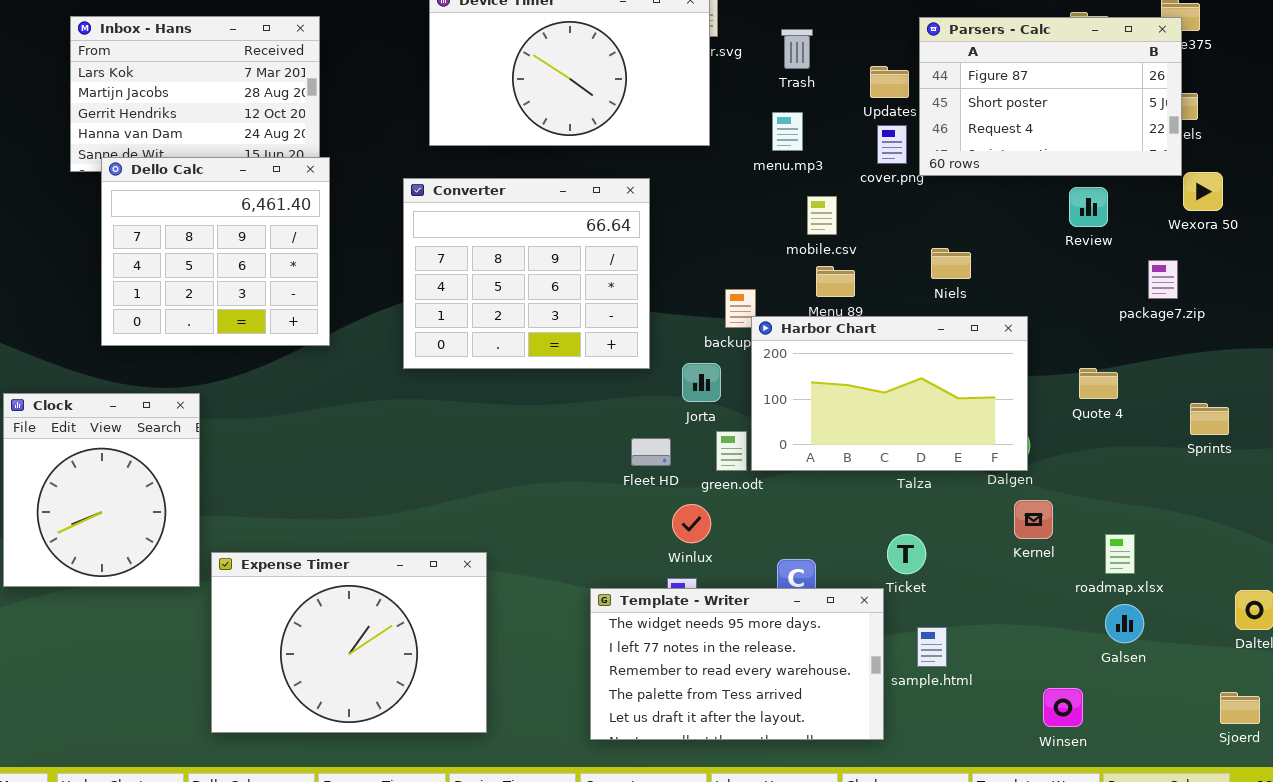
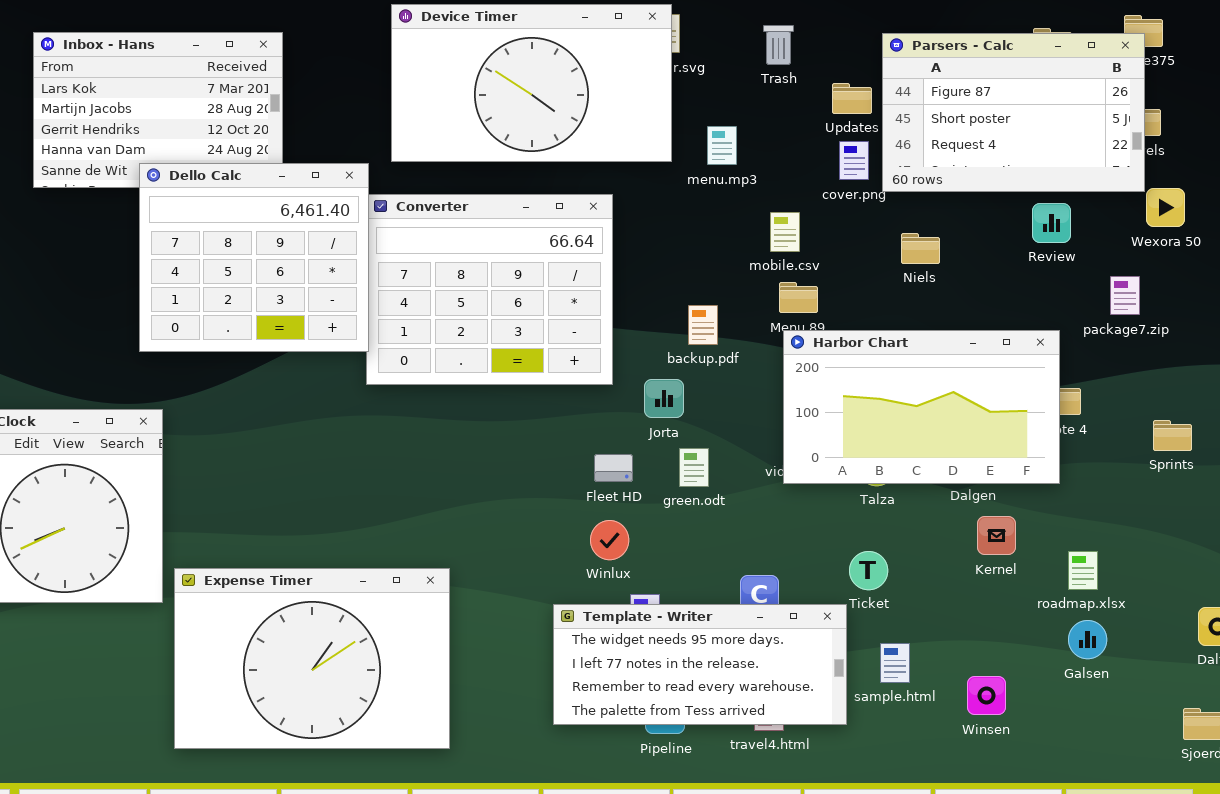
Trash: [781,29,813,69] -> [763,25,794,65], moved
menu.mp3: [772,112,803,151] -> [707,126,737,165], moved
Dello Calc: [101,157,330,346] -> [139,163,369,352], moved
Niels: [931,248,971,279] -> [901,233,940,264], moved
Harbor Chart: [751,316,1028,471] -> [783,330,1060,484], moved
Winlux: [672,504,711,543] -> [590,520,629,560], moved
Template - Writer: [590,588,884,740] -> [553,604,847,725], resized
Winsen: [1043,688,1083,727] -> [967,676,1006,715], moved

